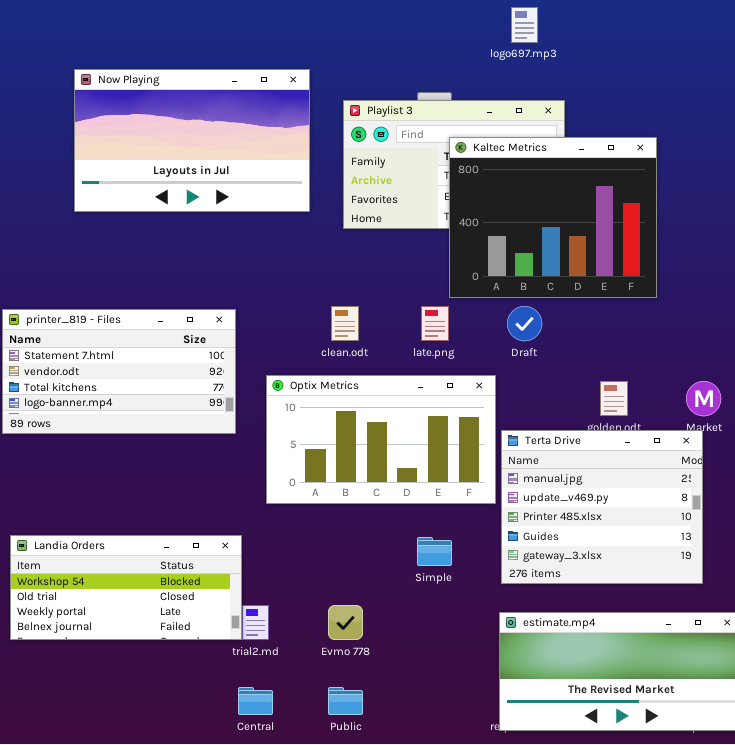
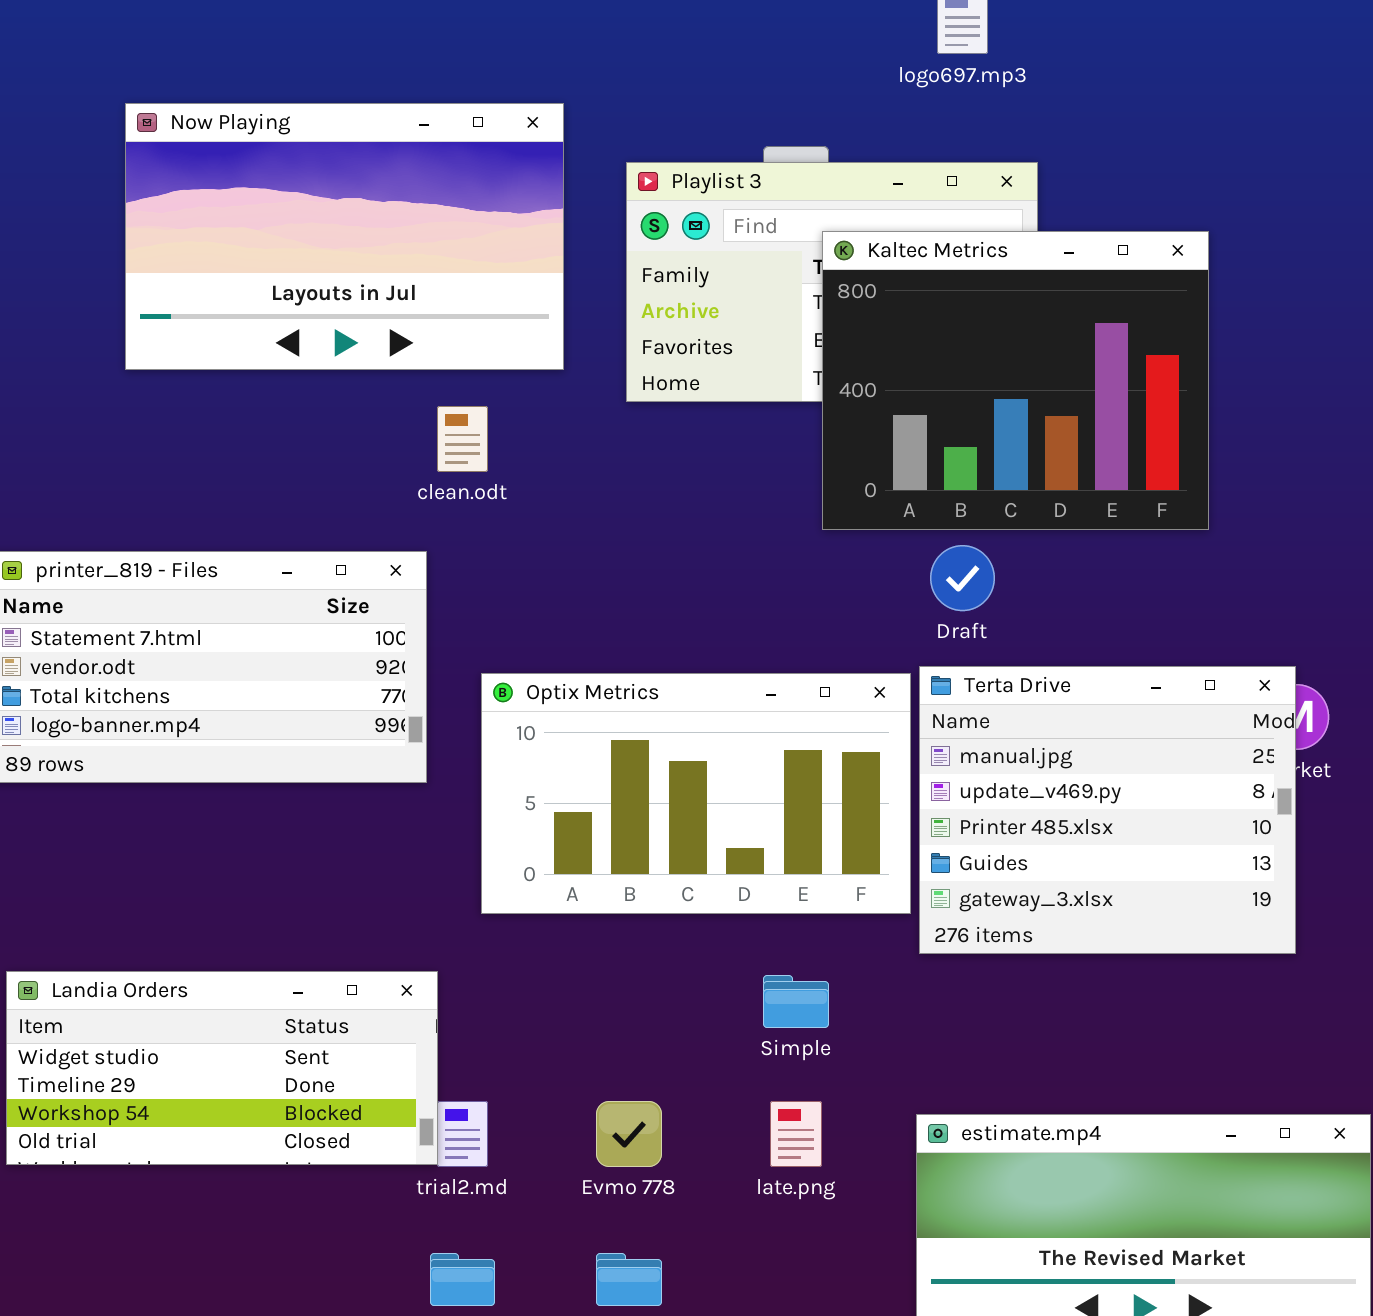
clean.odt: [331,306,359,341] -> [437,406,488,472], moved
late.png: [421,306,449,341] -> [770,1101,822,1167], moved
Terta Drive: [501,430,703,584] -> [919,666,1296,954], moved
Landia Orders: [10,535,242,640] -> [6,971,438,1165], scrolled up 2 rows

